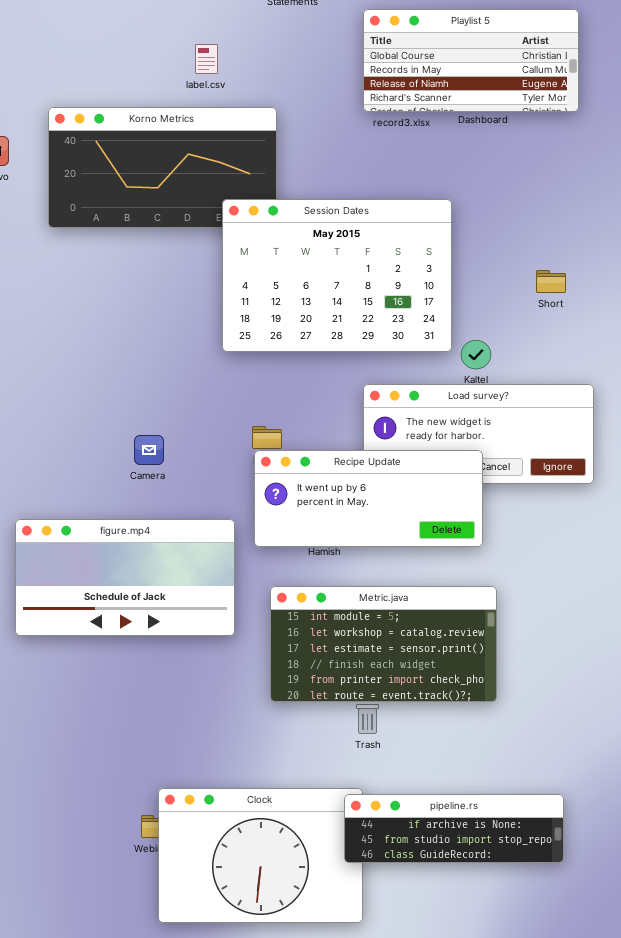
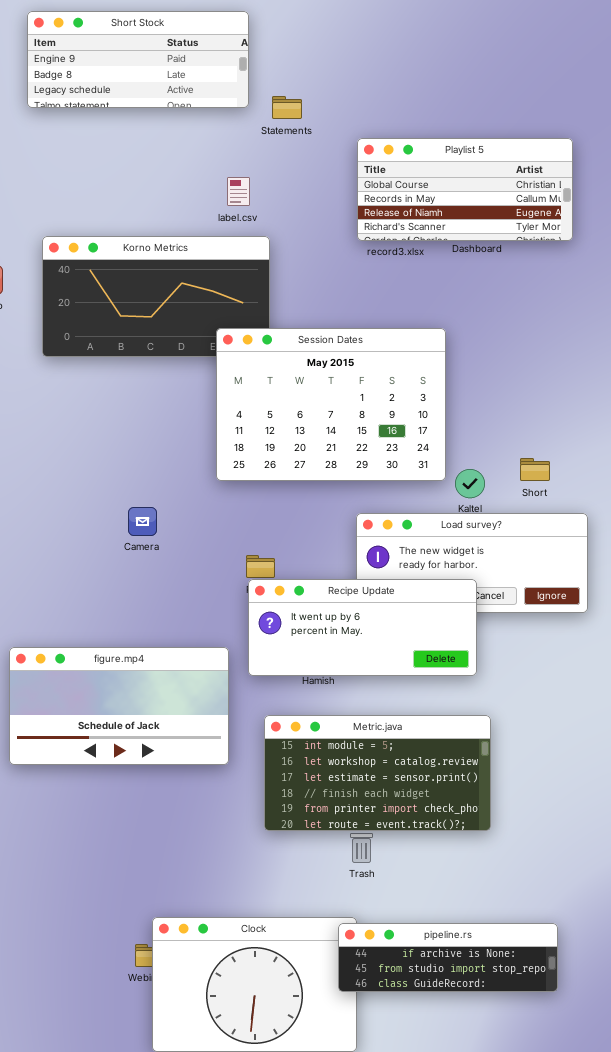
label.csv: [195,44,218,74] -> [227,177,250,206], moved
Short: [536,270,566,293] -> [520,458,550,481], moved
Camera: [134,435,164,465] -> [128,507,157,536], moved

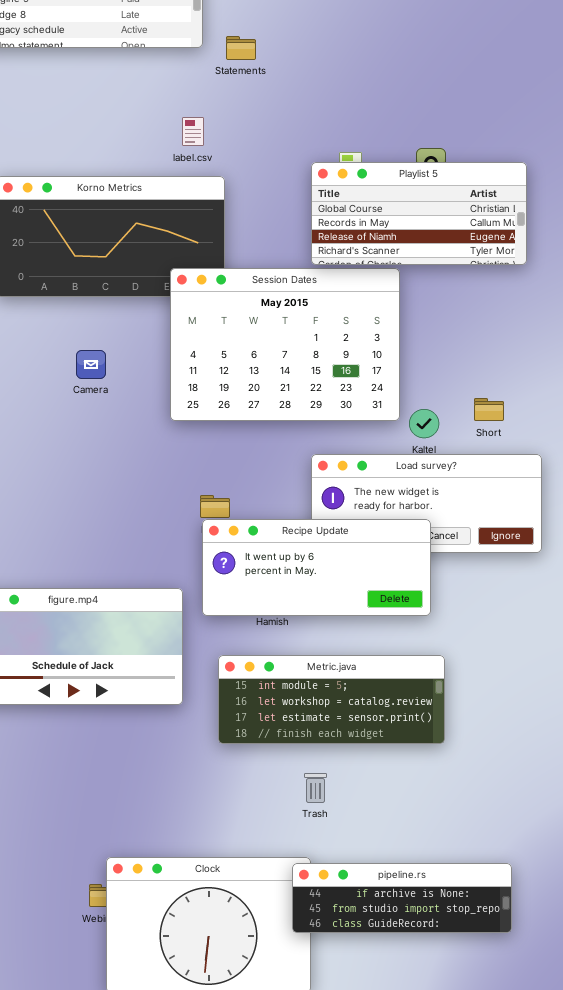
Playlist 5: [357,138,573,241] -> [311,162,527,265], moved
Camera: [128,507,157,536] -> [76,350,106,379], moved
Metric.java: [264,715,491,831] -> [218,655,445,744], resized

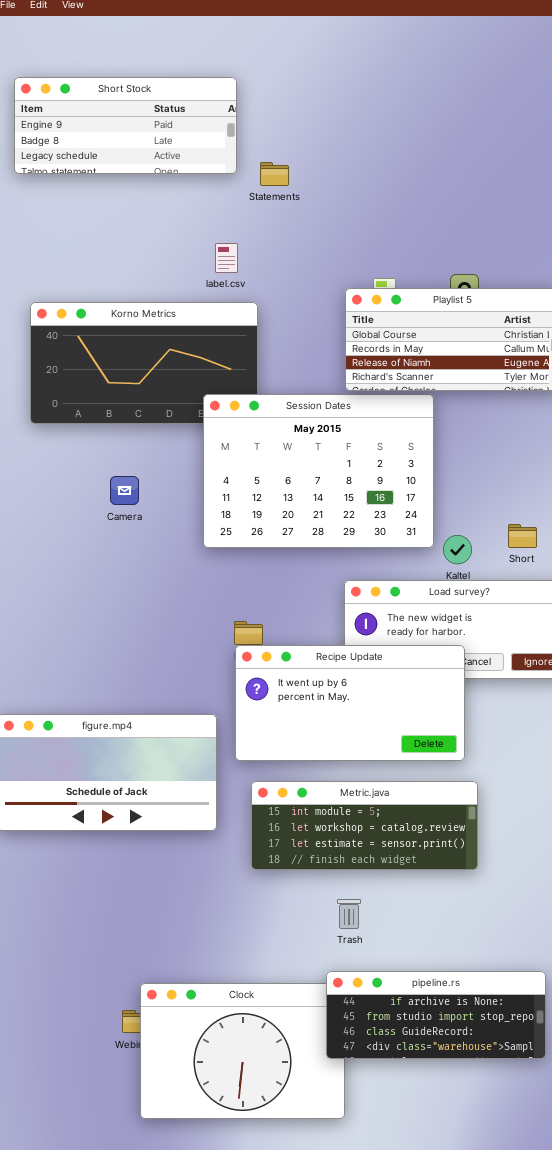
Recipe Update: [202,519,431,616] -> [235,645,465,761], resized
pipeline.rs: [292,863,512,933] -> [326,971,546,1059], resized

